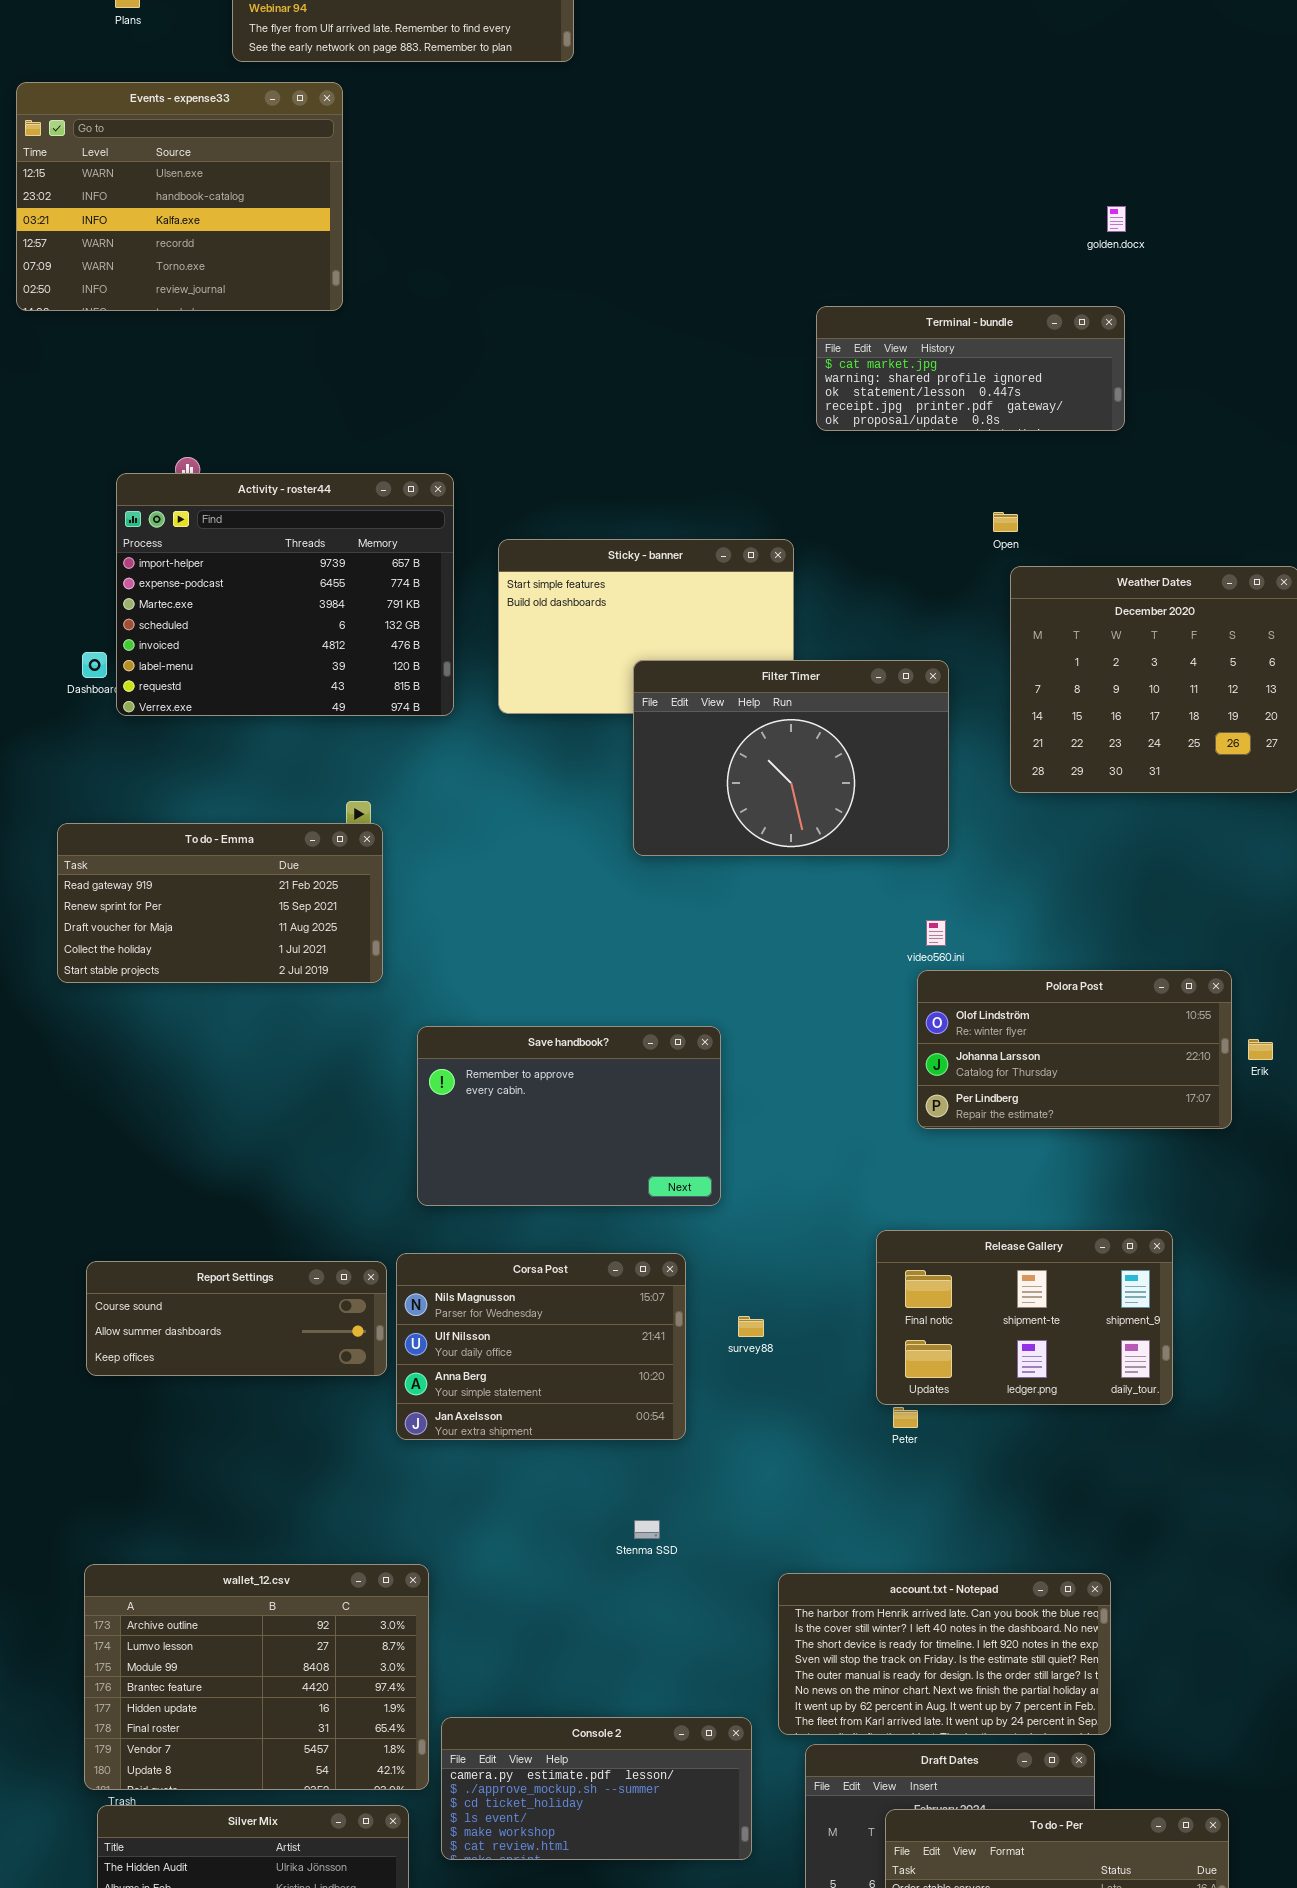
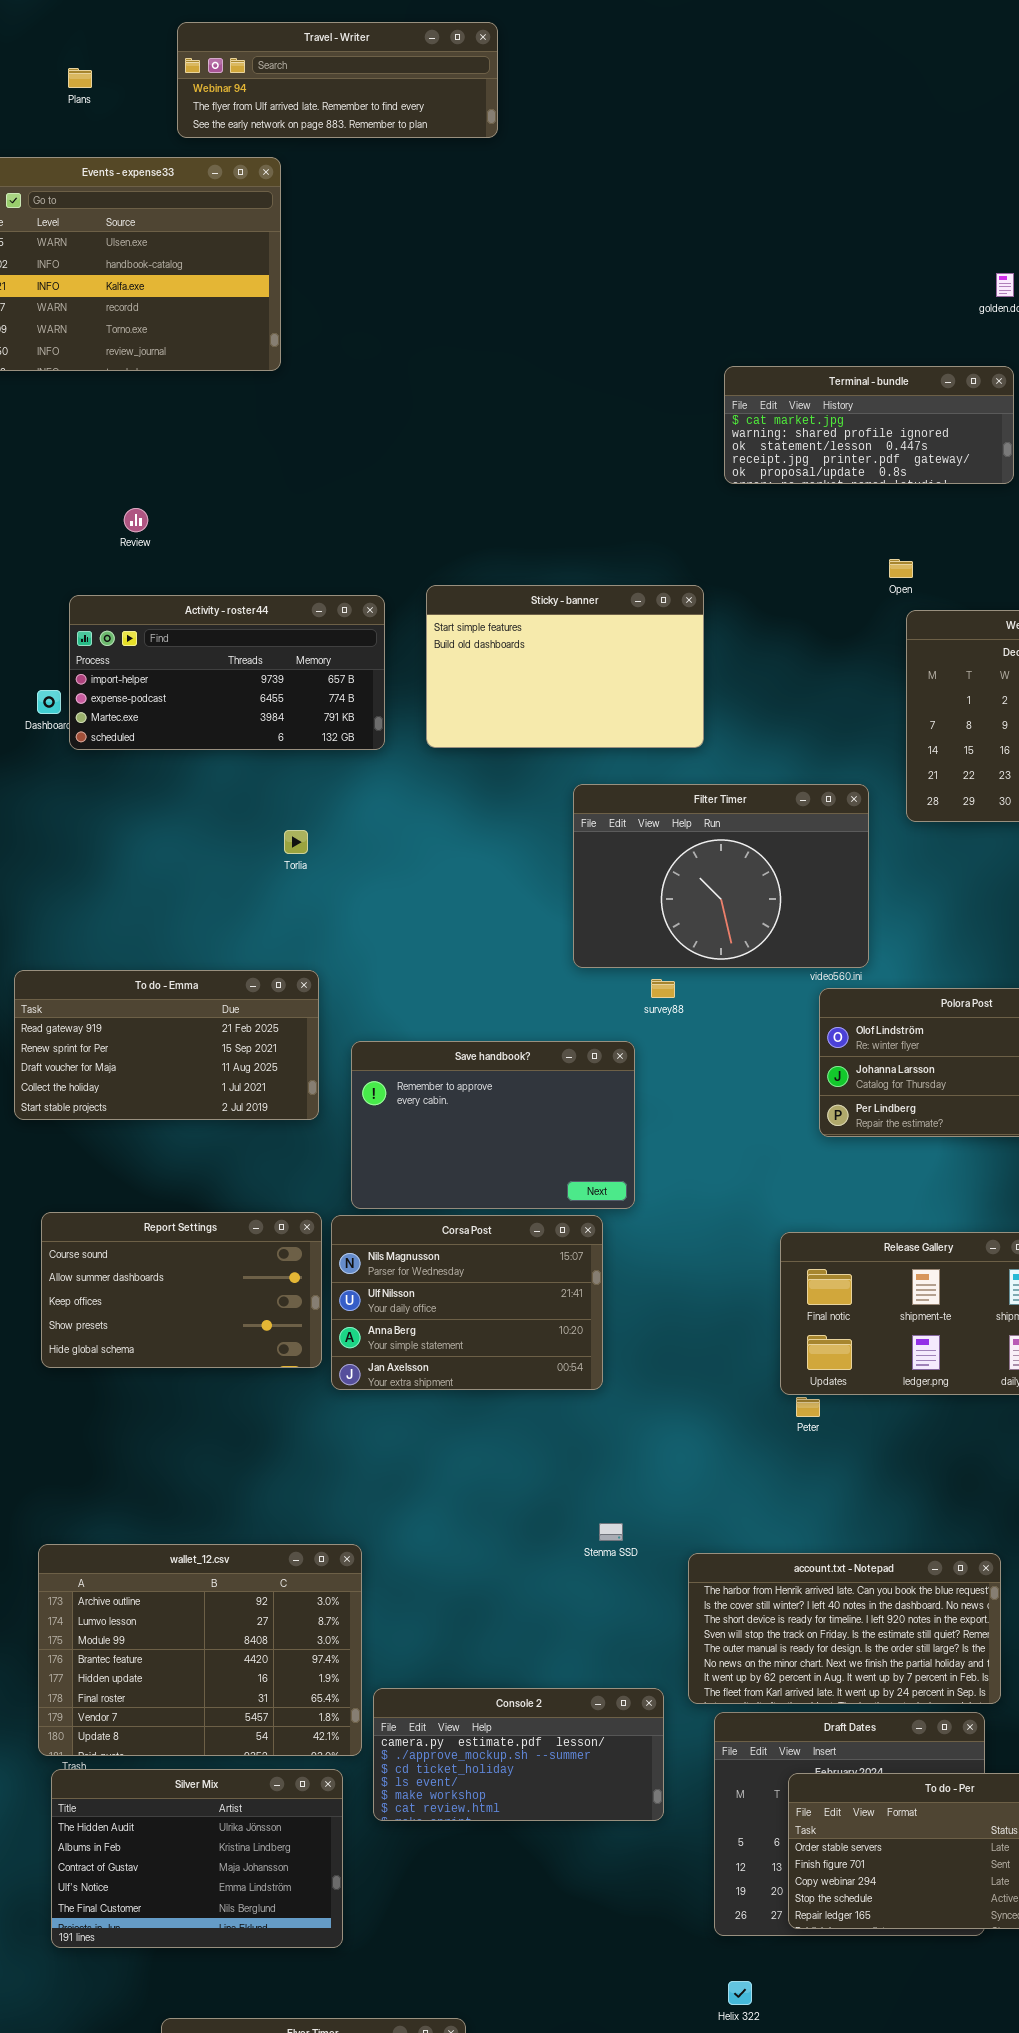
Activity - roster44: [116,473,454,716] -> [69,595,385,750], resized
Filter Timer: [633,660,949,856] -> [573,784,869,968], moved
To do - Emma: [57,823,383,983] -> [14,970,319,1120], moved
Corsa Post: [396,1253,686,1440] -> [331,1215,603,1390], moved
Report Settings: [86,1261,387,1376] -> [41,1212,322,1368], resized
survey88: [738,1316,764,1337] -> [651,979,675,998], moved
Stenma SSD: [634,1520,660,1539] -> [599,1523,623,1541], moved

